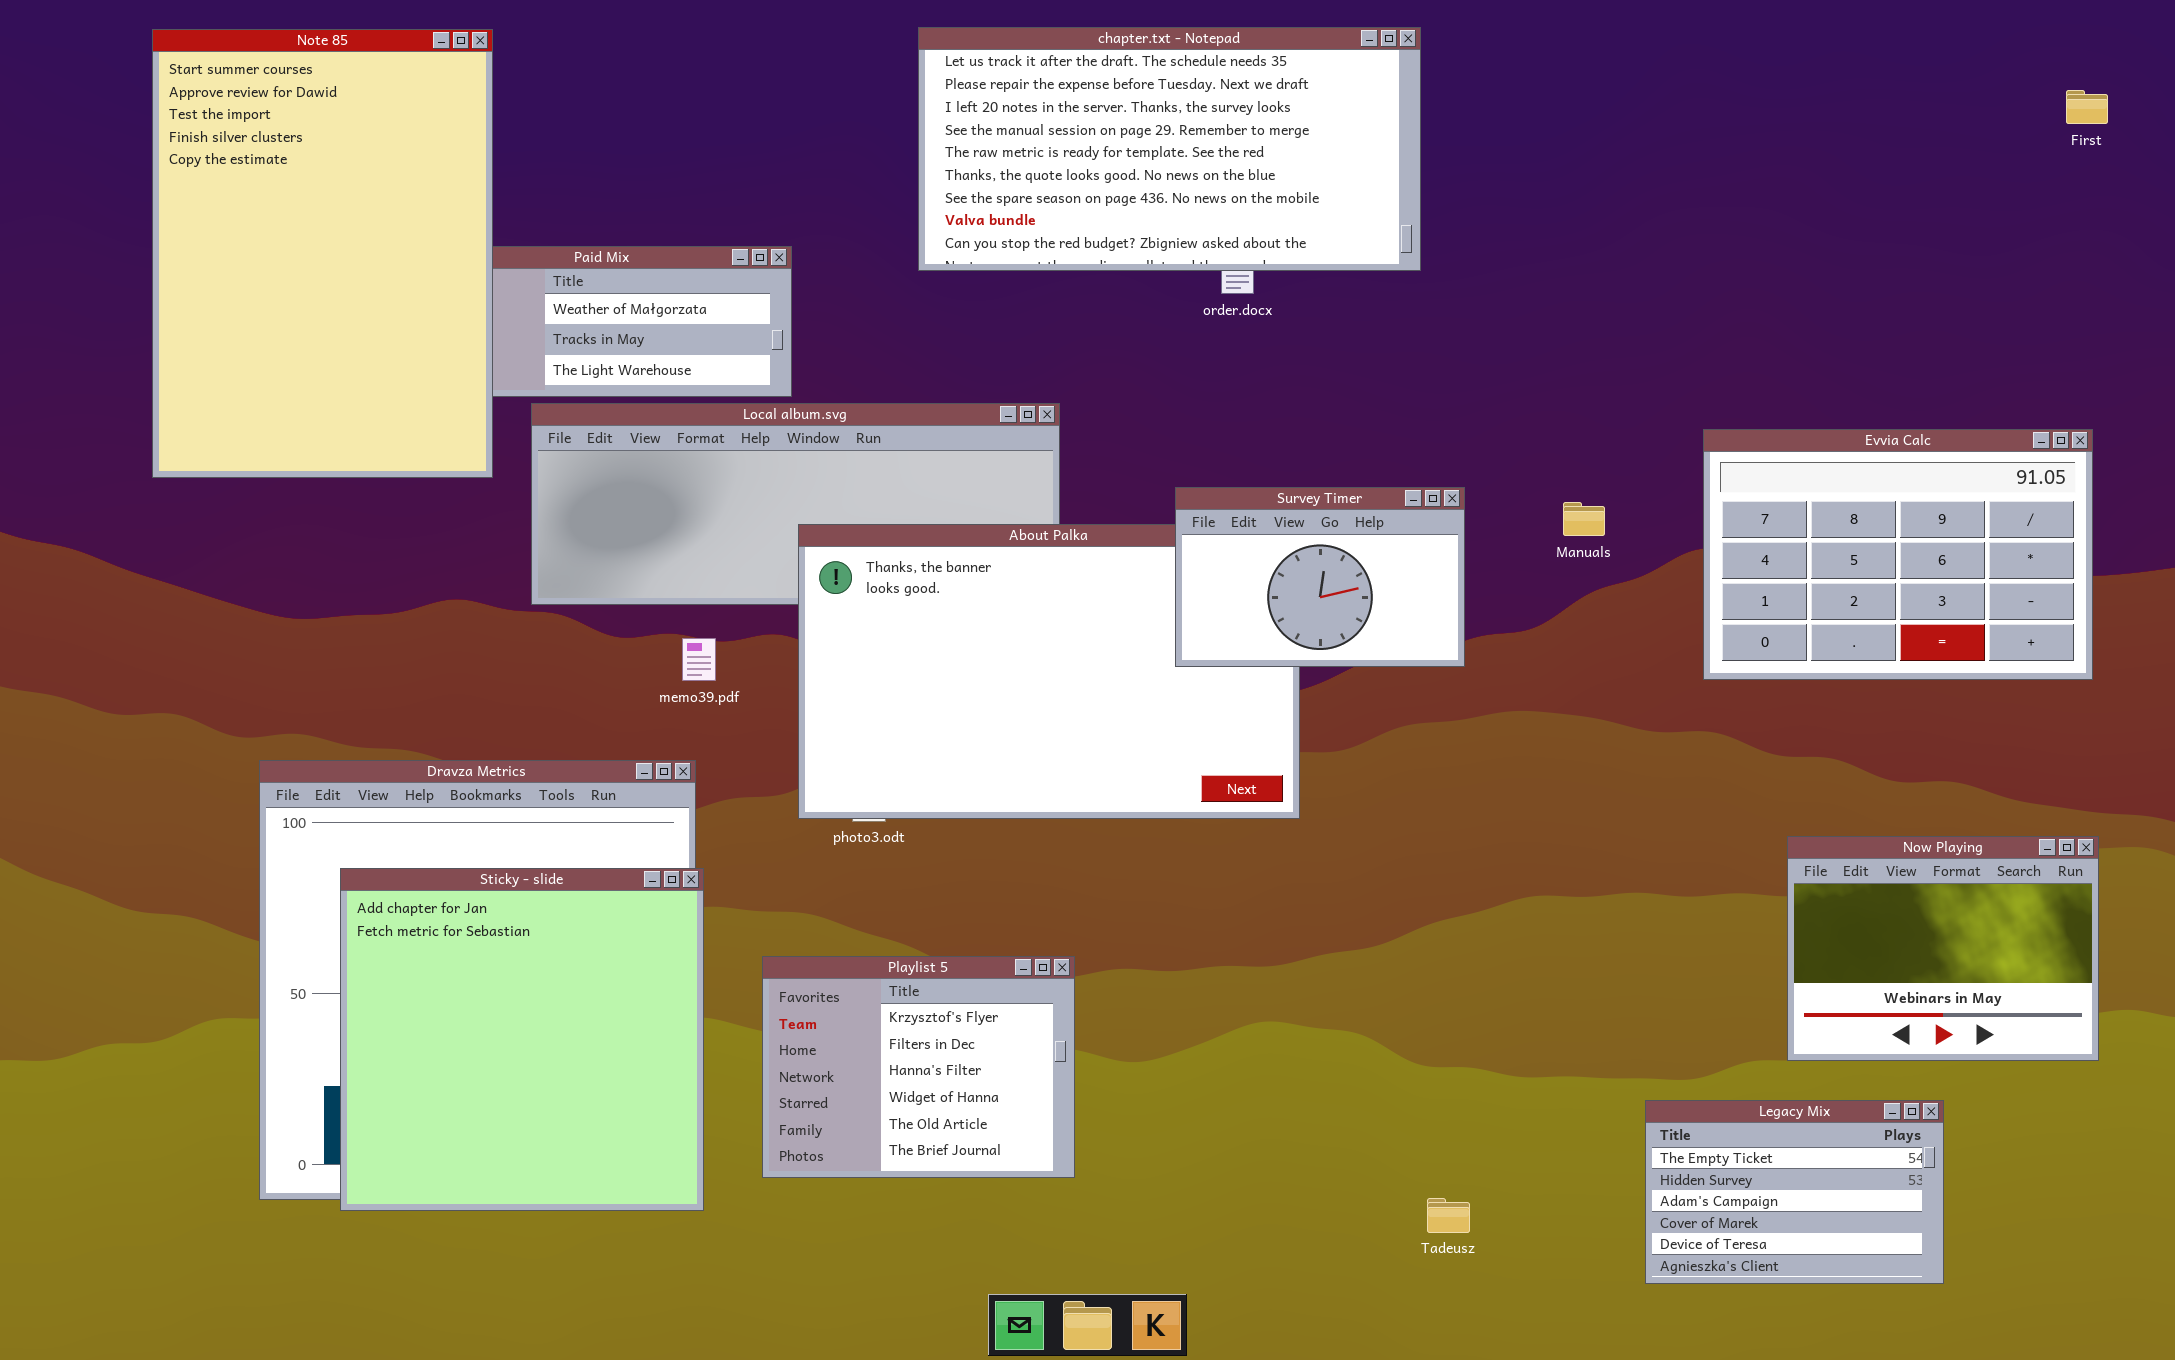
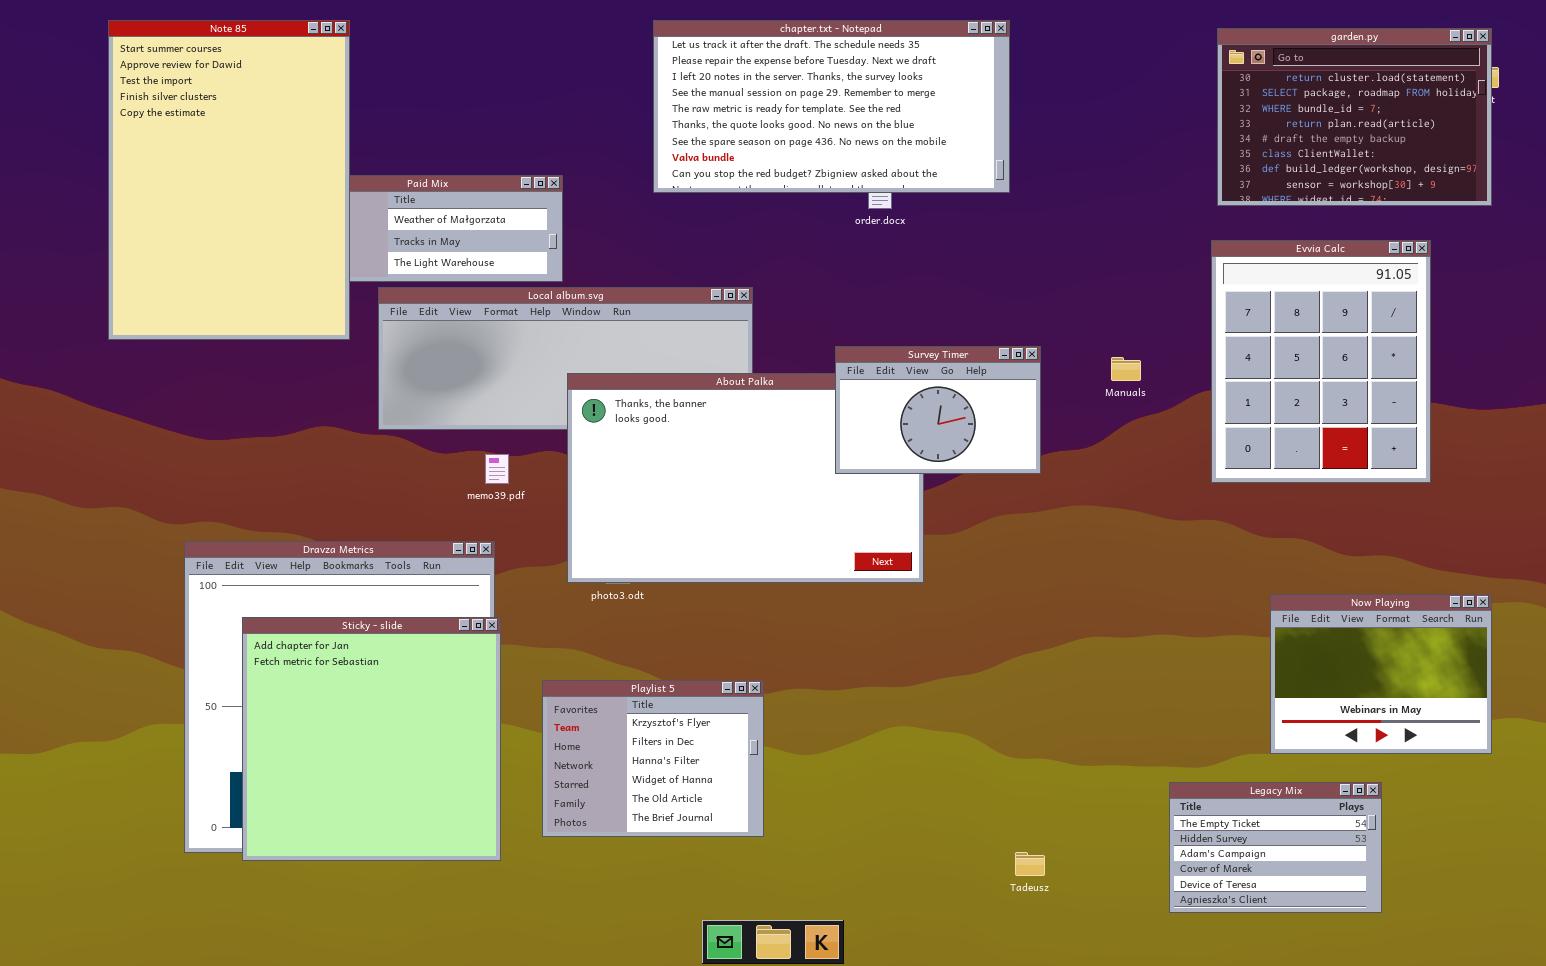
garden.py: none -> [1217,28,1492,206], opened
Evvia Calc: [1703,429,2093,680] -> [1211,240,1431,483], resized

